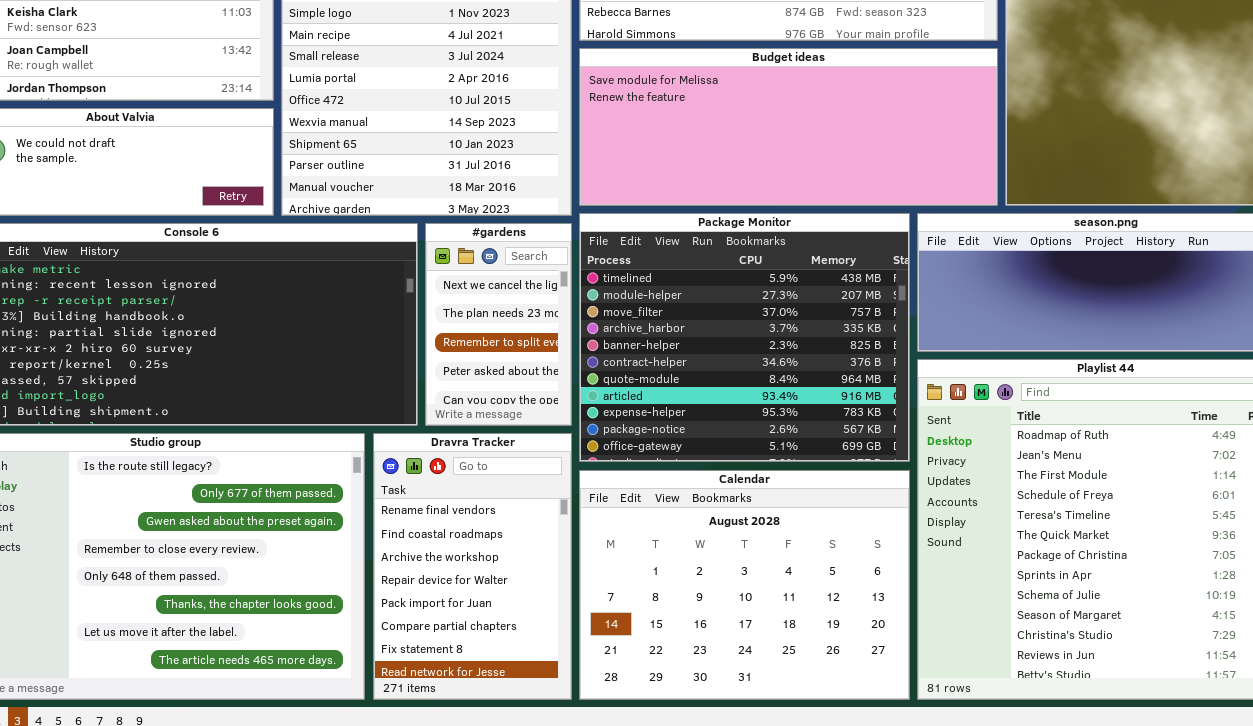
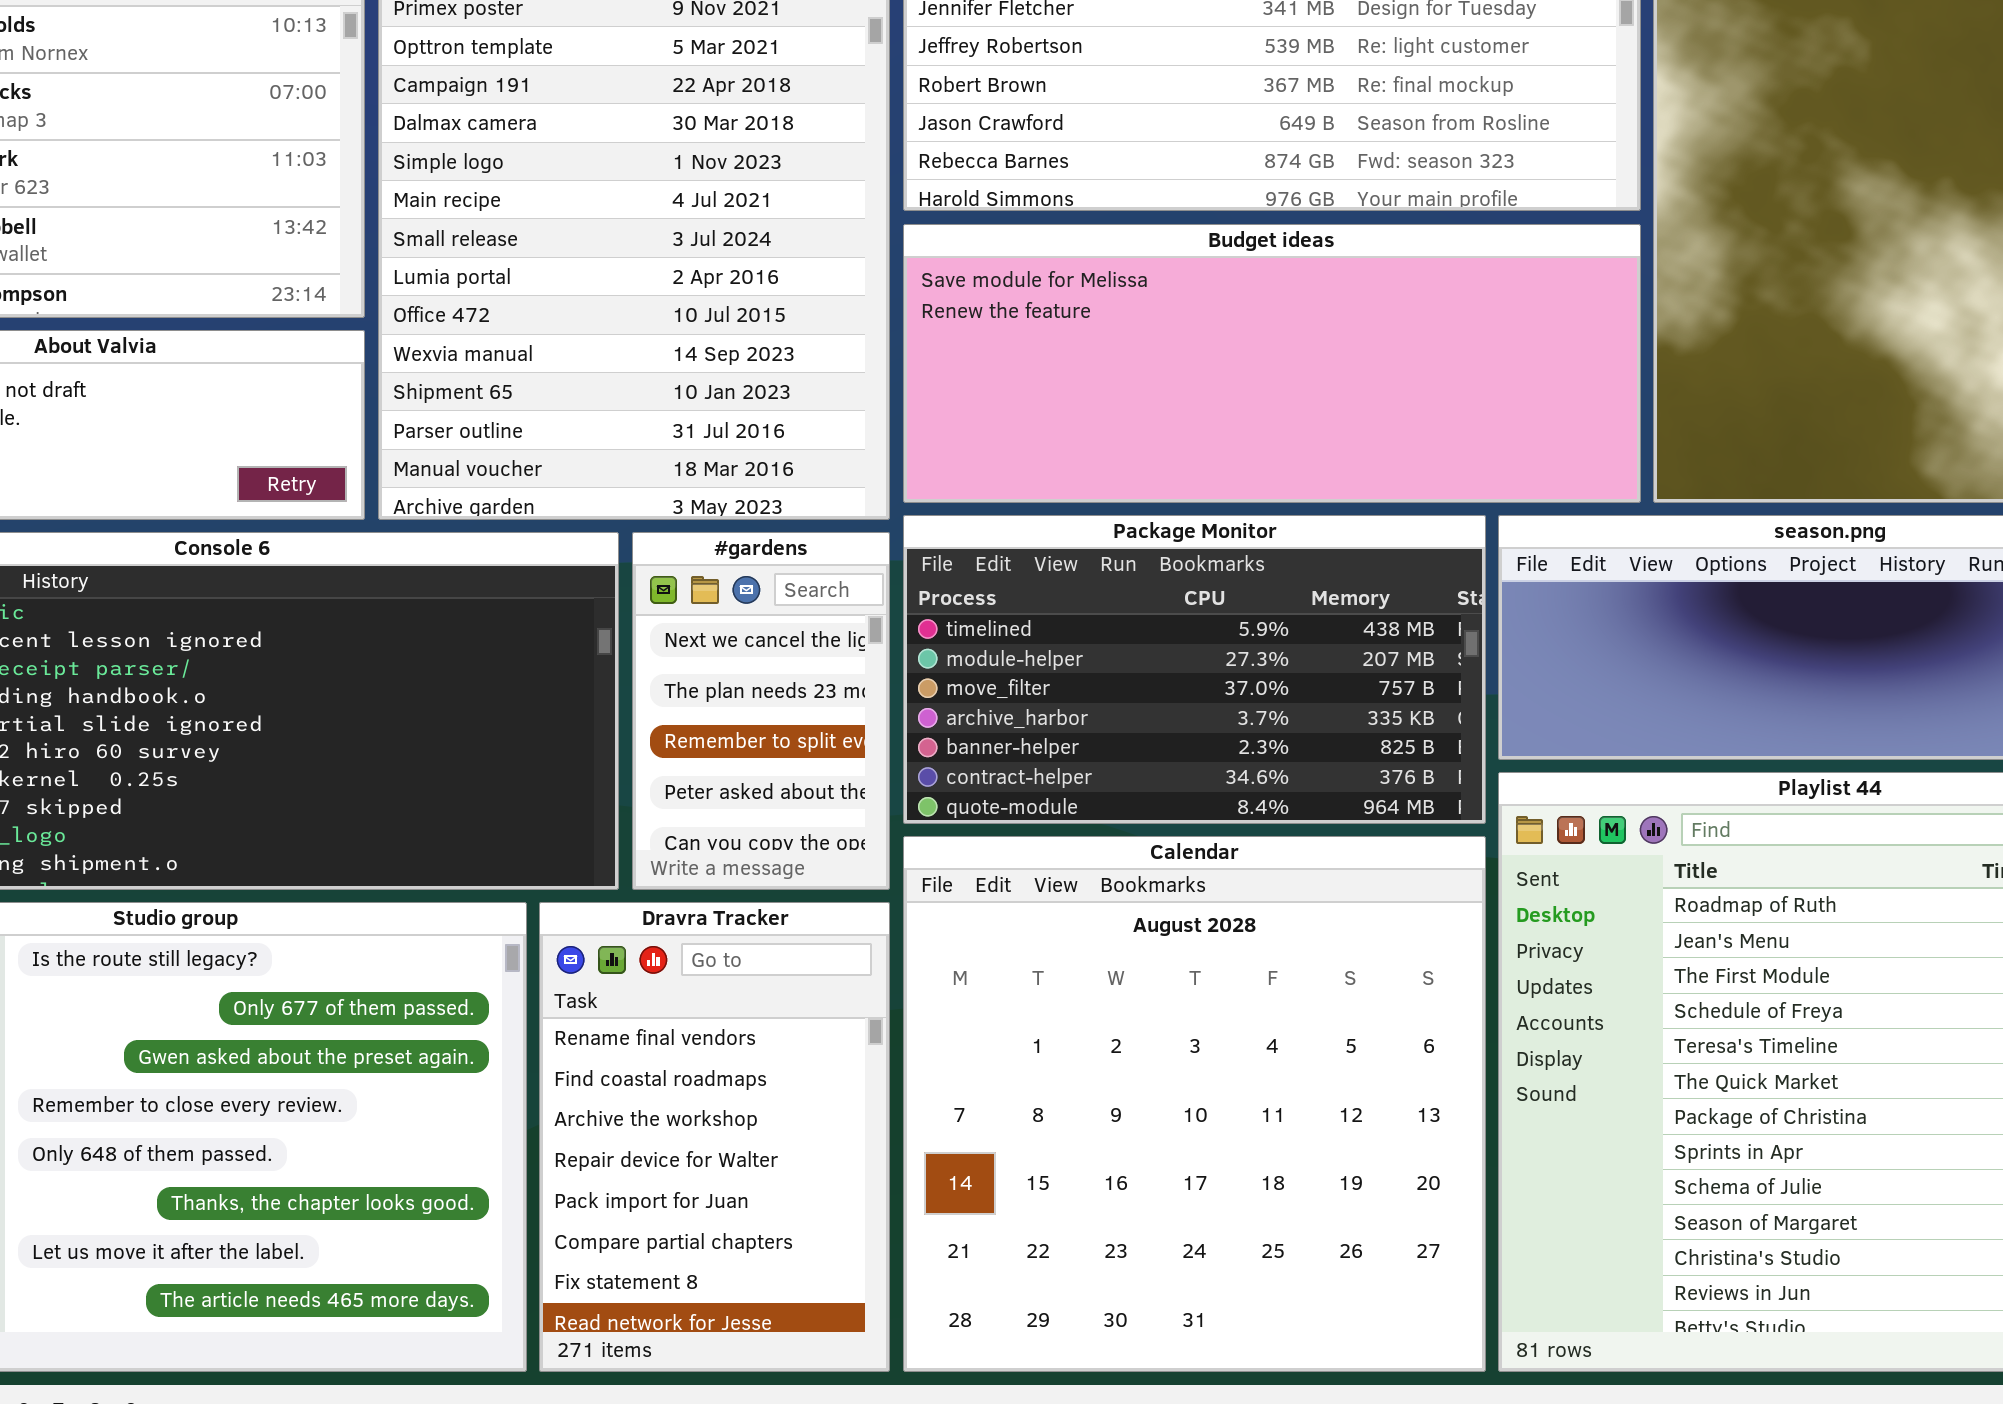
Package Monitor: [579,213,910,462] -> [903,515,1486,824], resized
Calendar: [579,470,910,700] -> [903,836,1486,1372], resized

